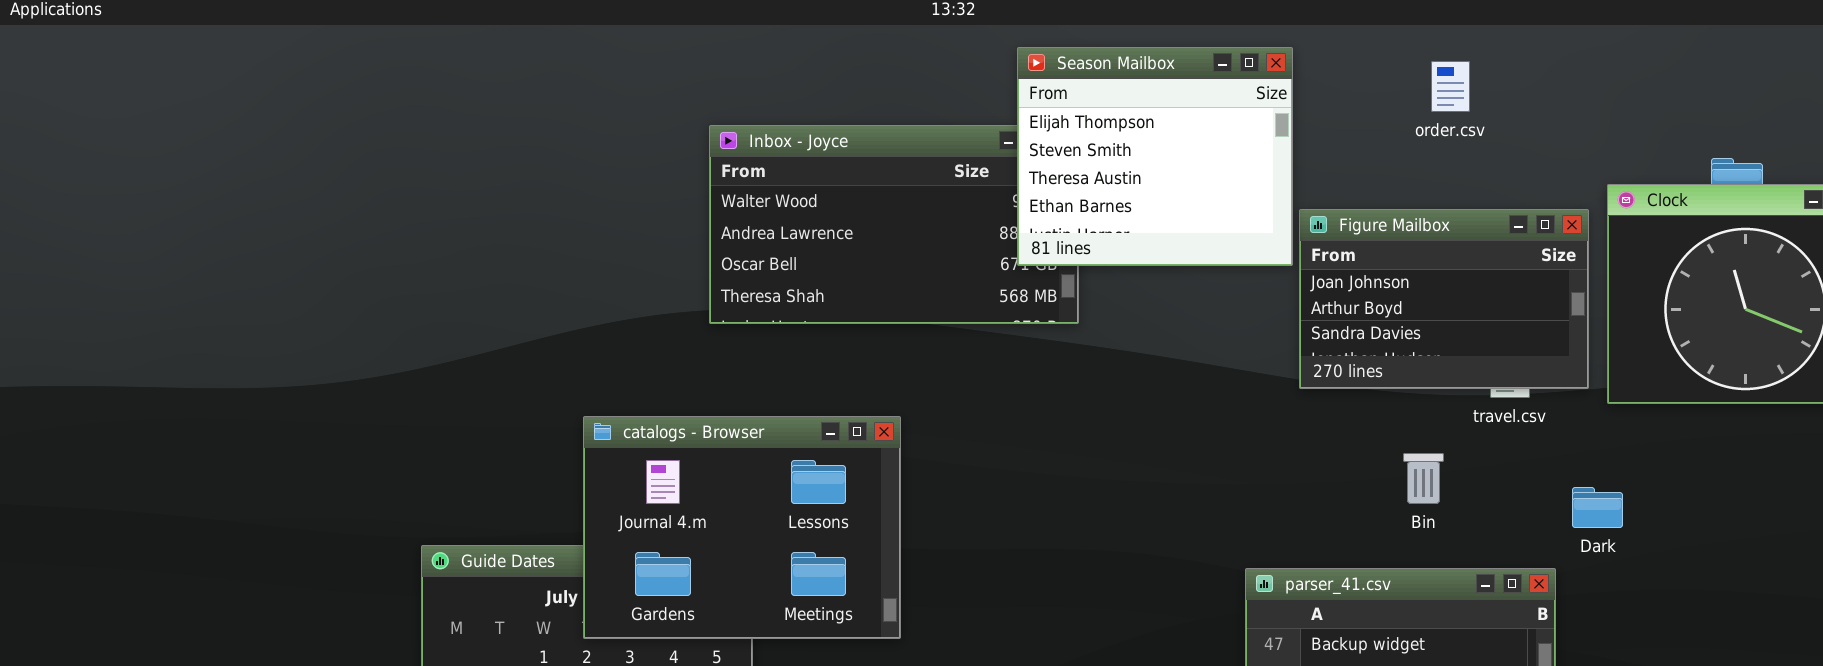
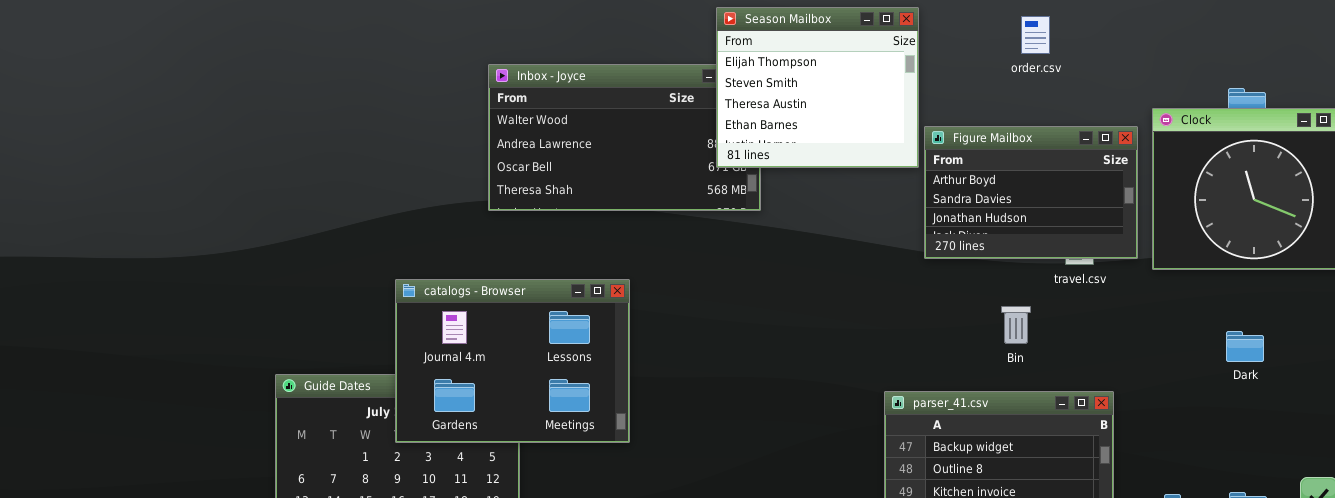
Figure Mailbox: [1299,209,1589,389] -> [924,126,1138,259], scrolled down 1 row
Dark: [1572,487,1623,528] -> [1226,331,1264,362], moved

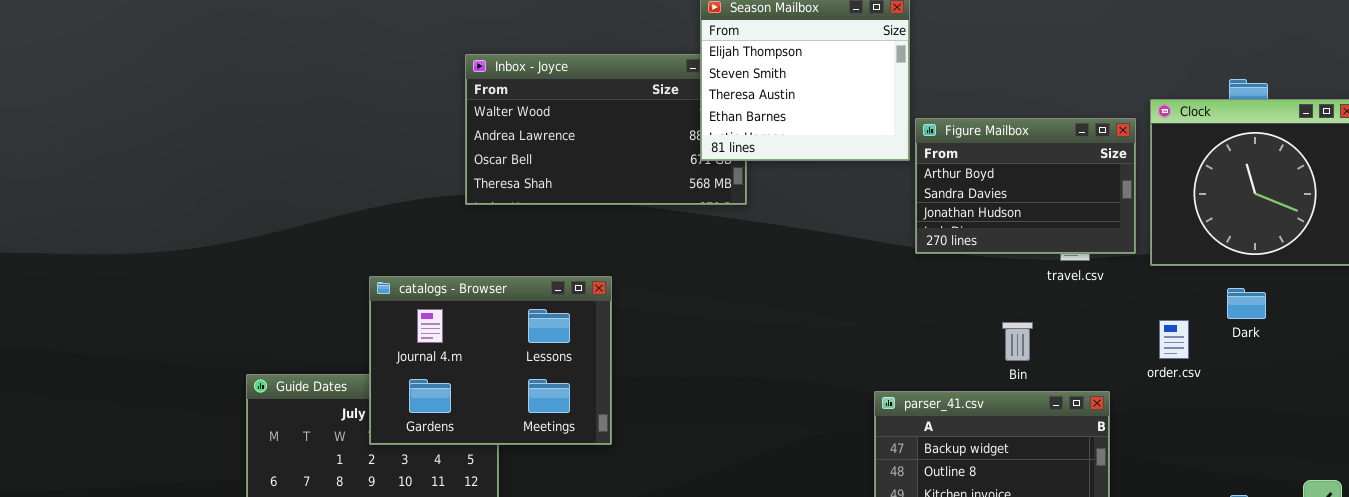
order.csv: [1021,16,1050,54] -> [1159,320,1189,359], moved
Bin: [1001,306,1031,344] -> [1002,322,1033,361], moved
Dark: [1226,331,1264,362] -> [1227,288,1266,319], moved

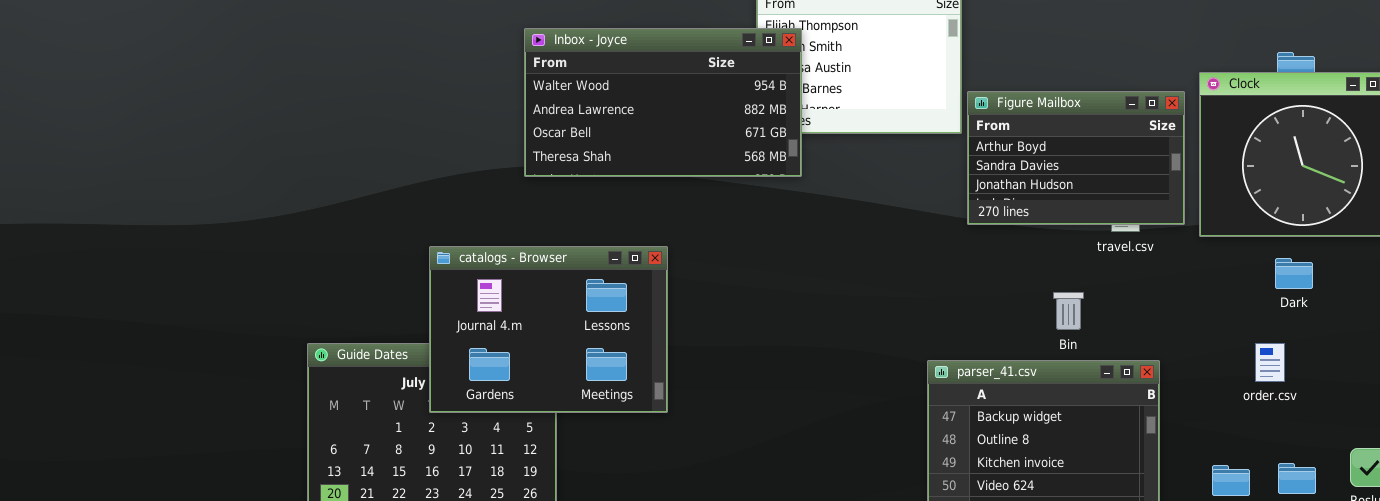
Inbox - Joyce: [465,54,747,205] -> [524,28,802,177], raised
order.csv: [1159,320,1189,359] -> [1255,343,1285,382], moved

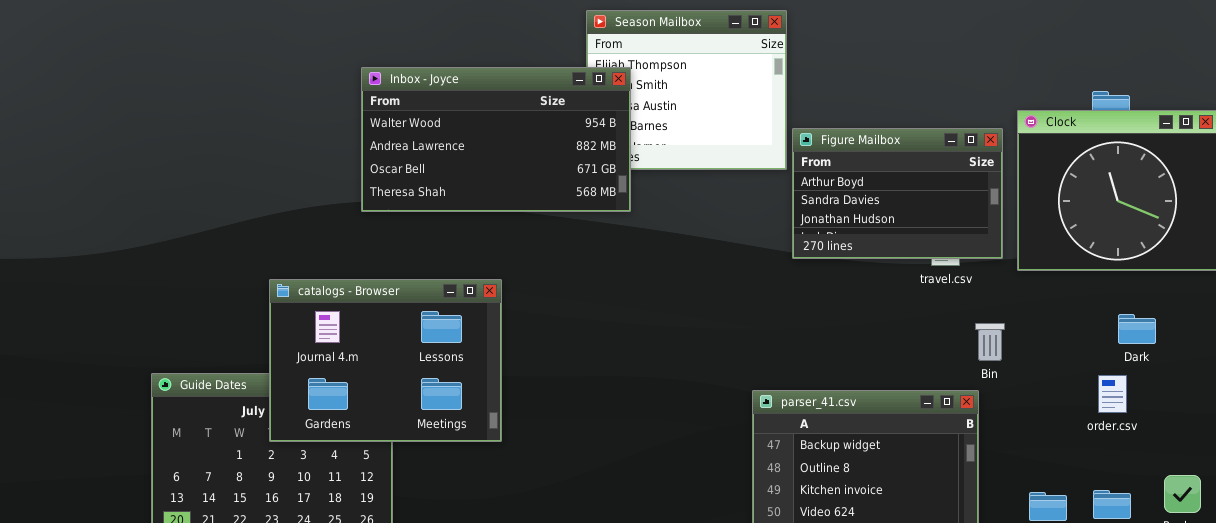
Dark: [1275,258,1313,289] -> [1118,314,1156,344], moved
Bin: [1053,292,1084,330] -> [975,323,1005,361], moved
order.csv: [1255,343,1285,382] -> [1098,375,1127,413], moved

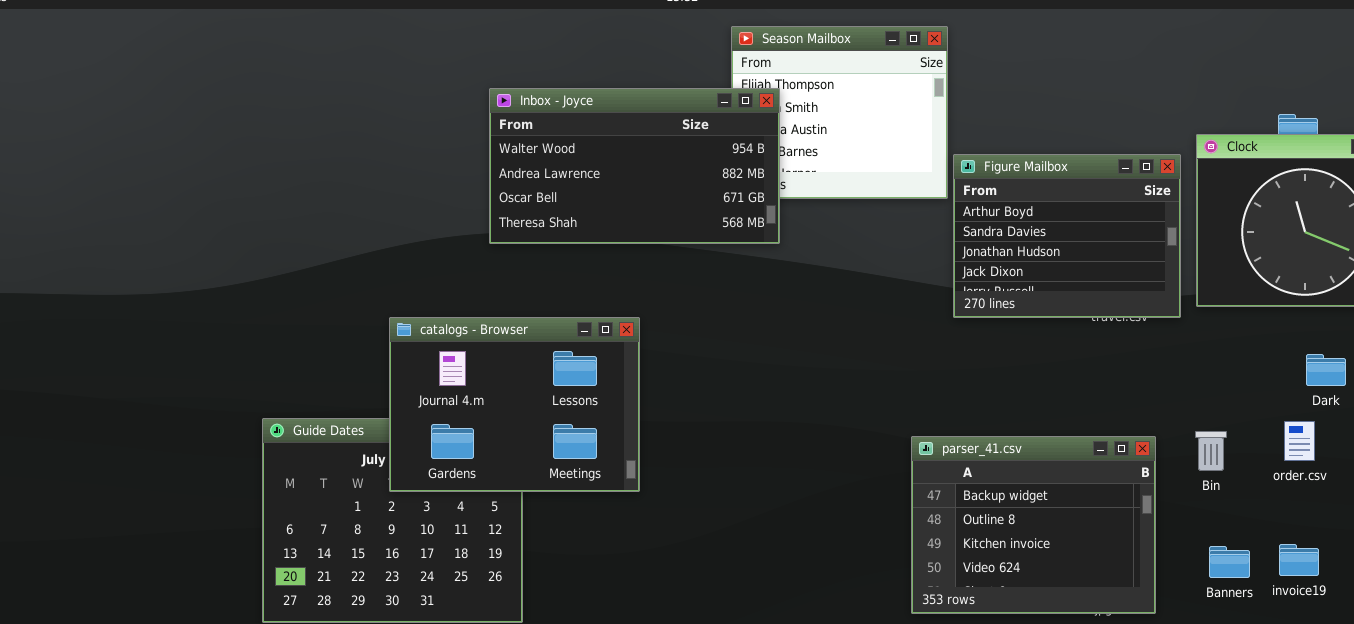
Figure Mailbox: [792,128,1003,259] -> [953,154,1181,318], resized
Bin: [975,323,1005,361] -> [1195,431,1227,471], moved

